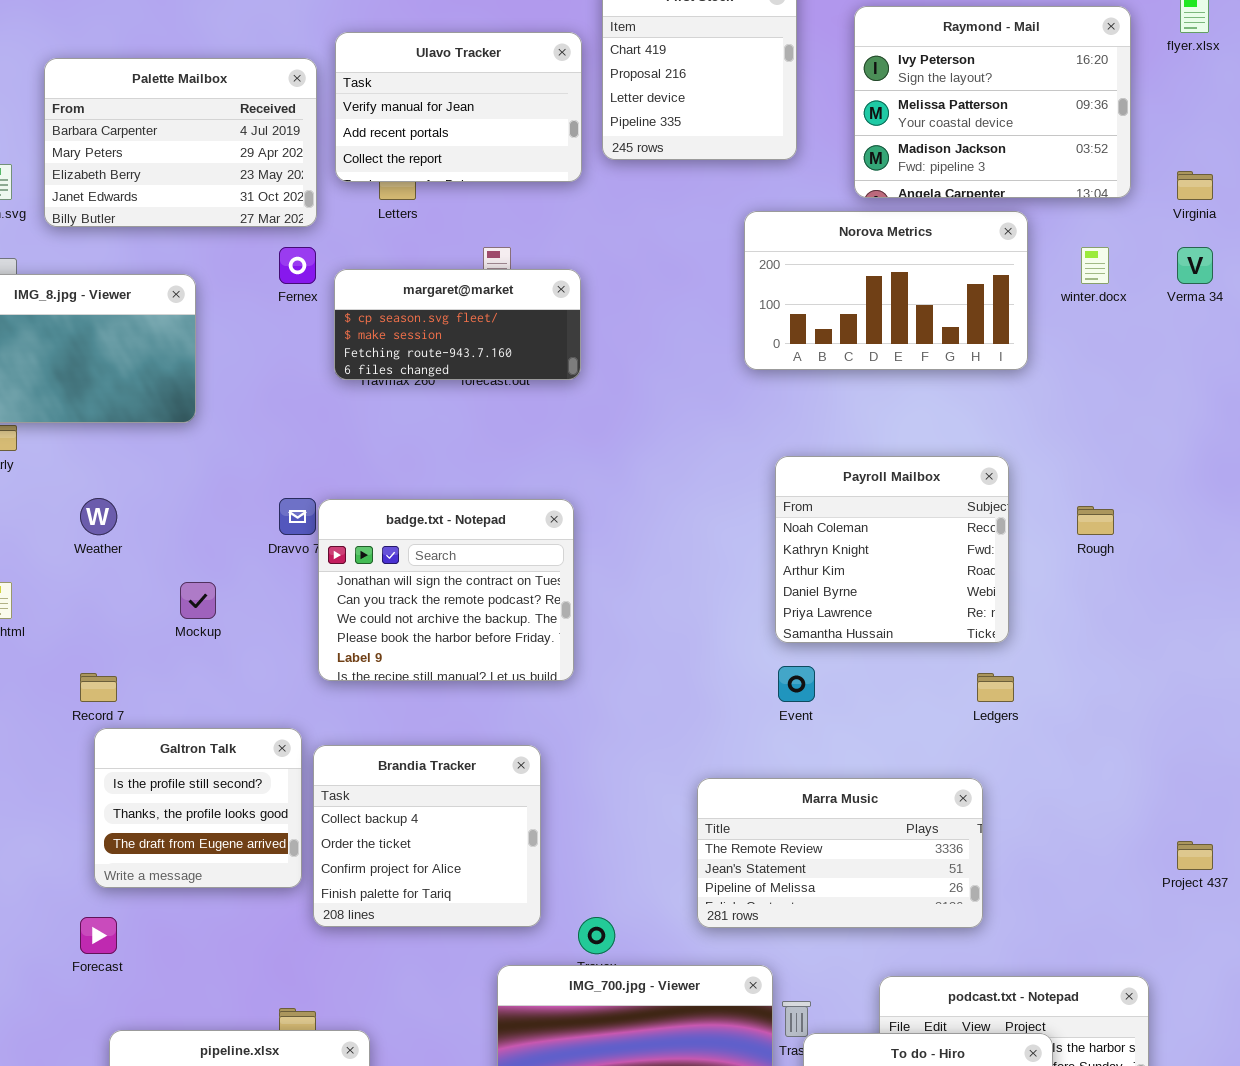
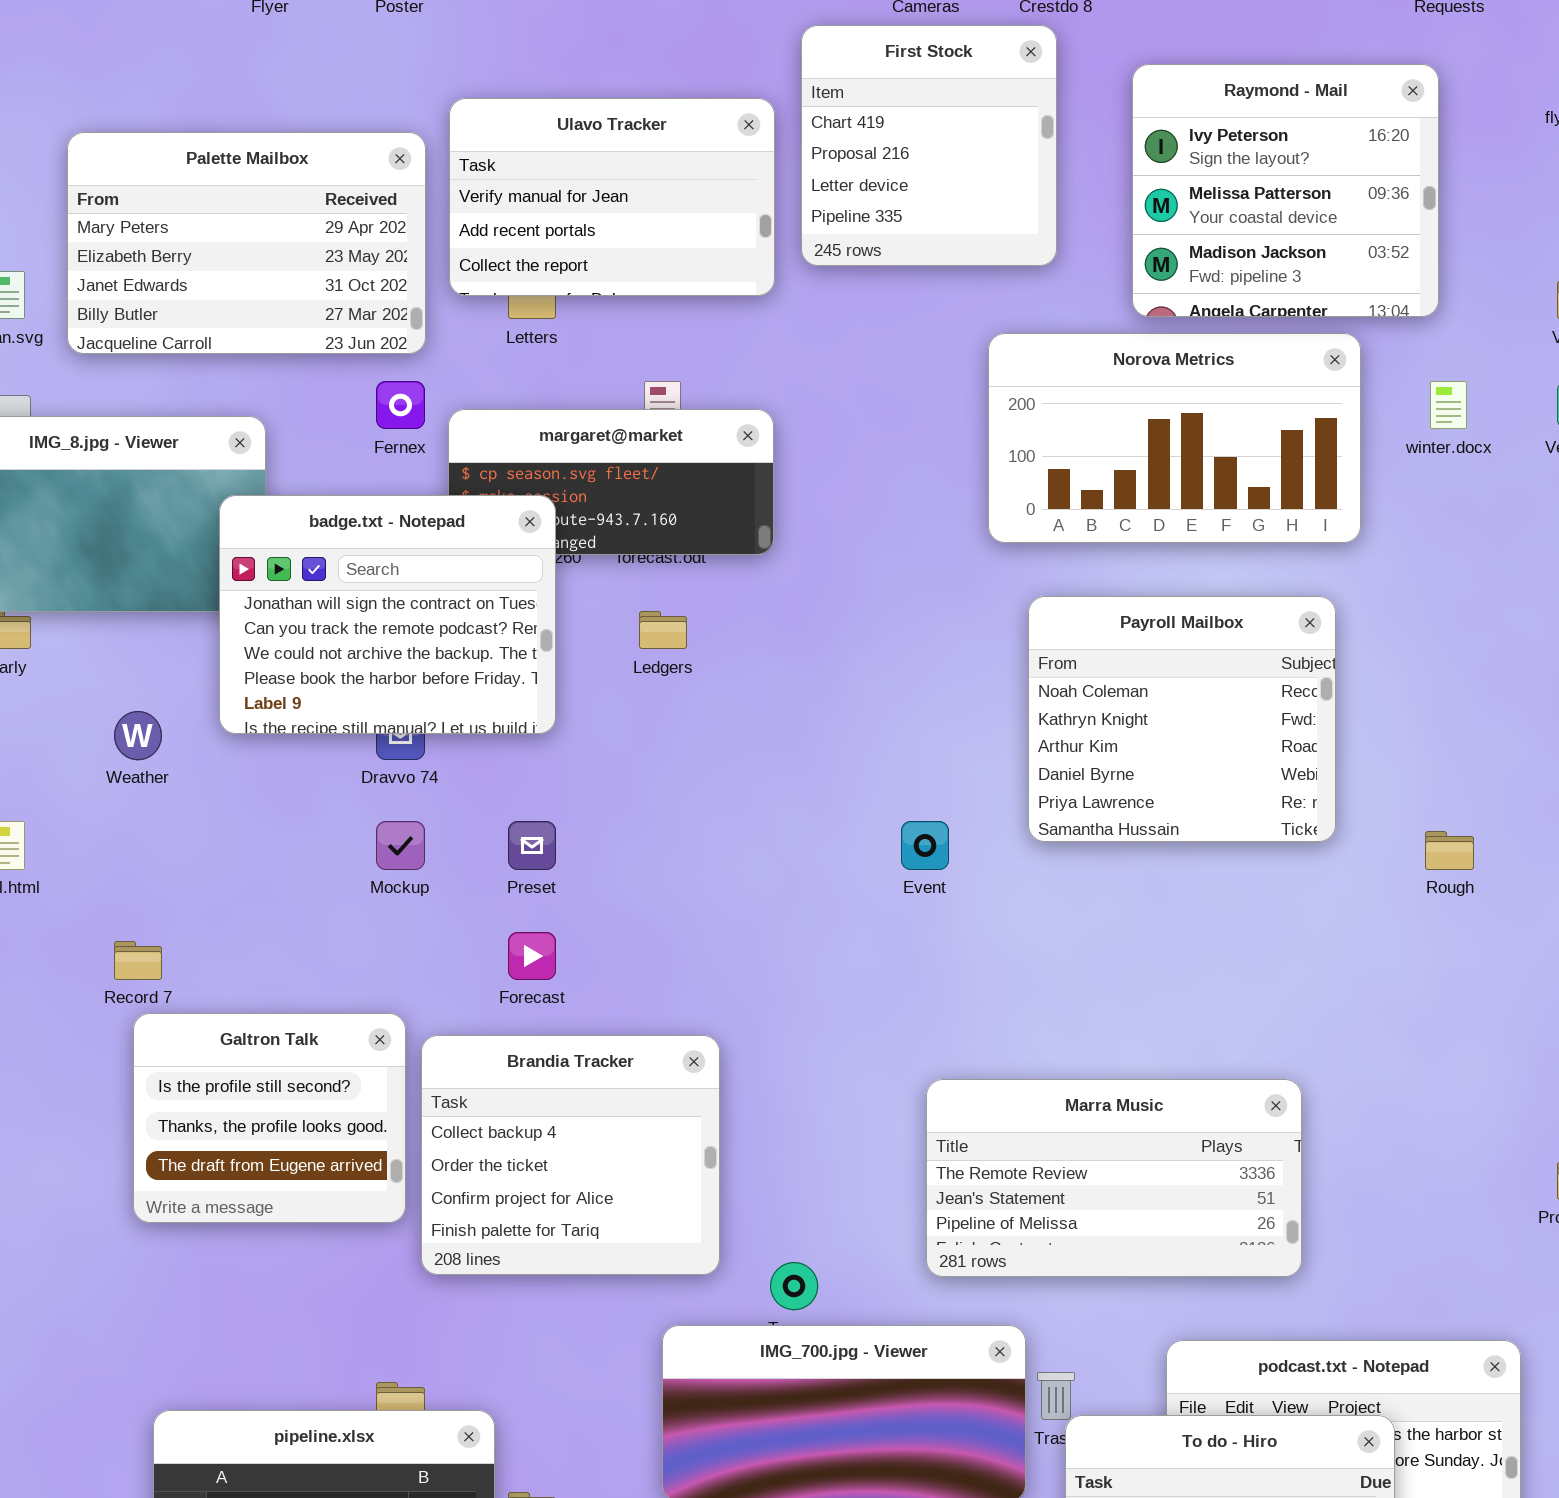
Raymond - Mail: [854,6,1131,198] -> [1132,64,1439,317], resized
Palette Mailbox: [44,58,317,227] -> [67,132,426,354], scrolled down 1 row
Payroll Mailbox: [775,456,1009,643] -> [1028,596,1336,842], moved
badge.txt - Notepad: [318,499,574,681] -> [219,495,556,734], moved
Rough: [1077,506,1114,535] -> [1425,831,1474,870], moved
Mockup: [180,582,216,619] -> [376,821,425,870], moved
Event: [778,666,815,702] -> [901,821,949,870], moved
Ledgers: [977,673,1014,702] -> [639,611,687,649], moved
Forecast: [80,917,117,954] -> [508,932,556,980], moved

